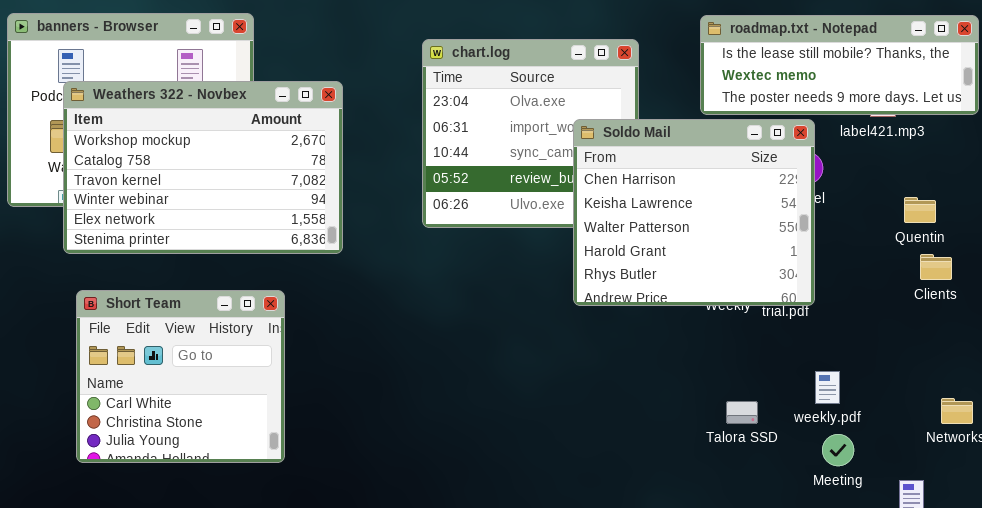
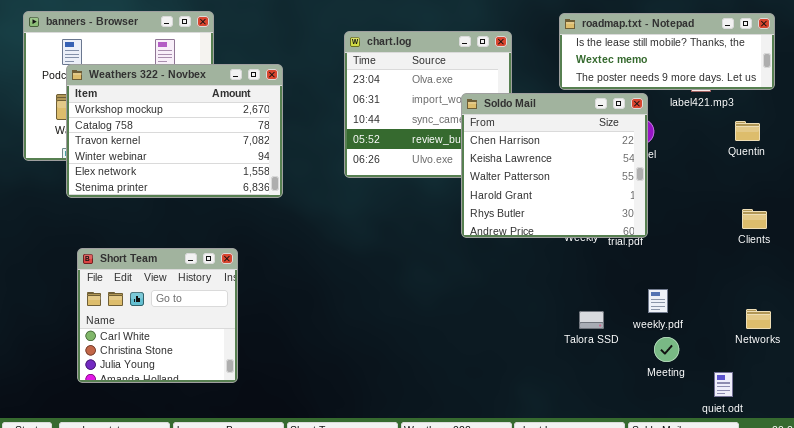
Quentin: [904,197,936,223] -> [735,121,760,141], moved
Clients: [920,254,952,280] -> [742,209,767,229], moved
Short Team: [76,290,285,463] -> [77,248,238,383], moved

